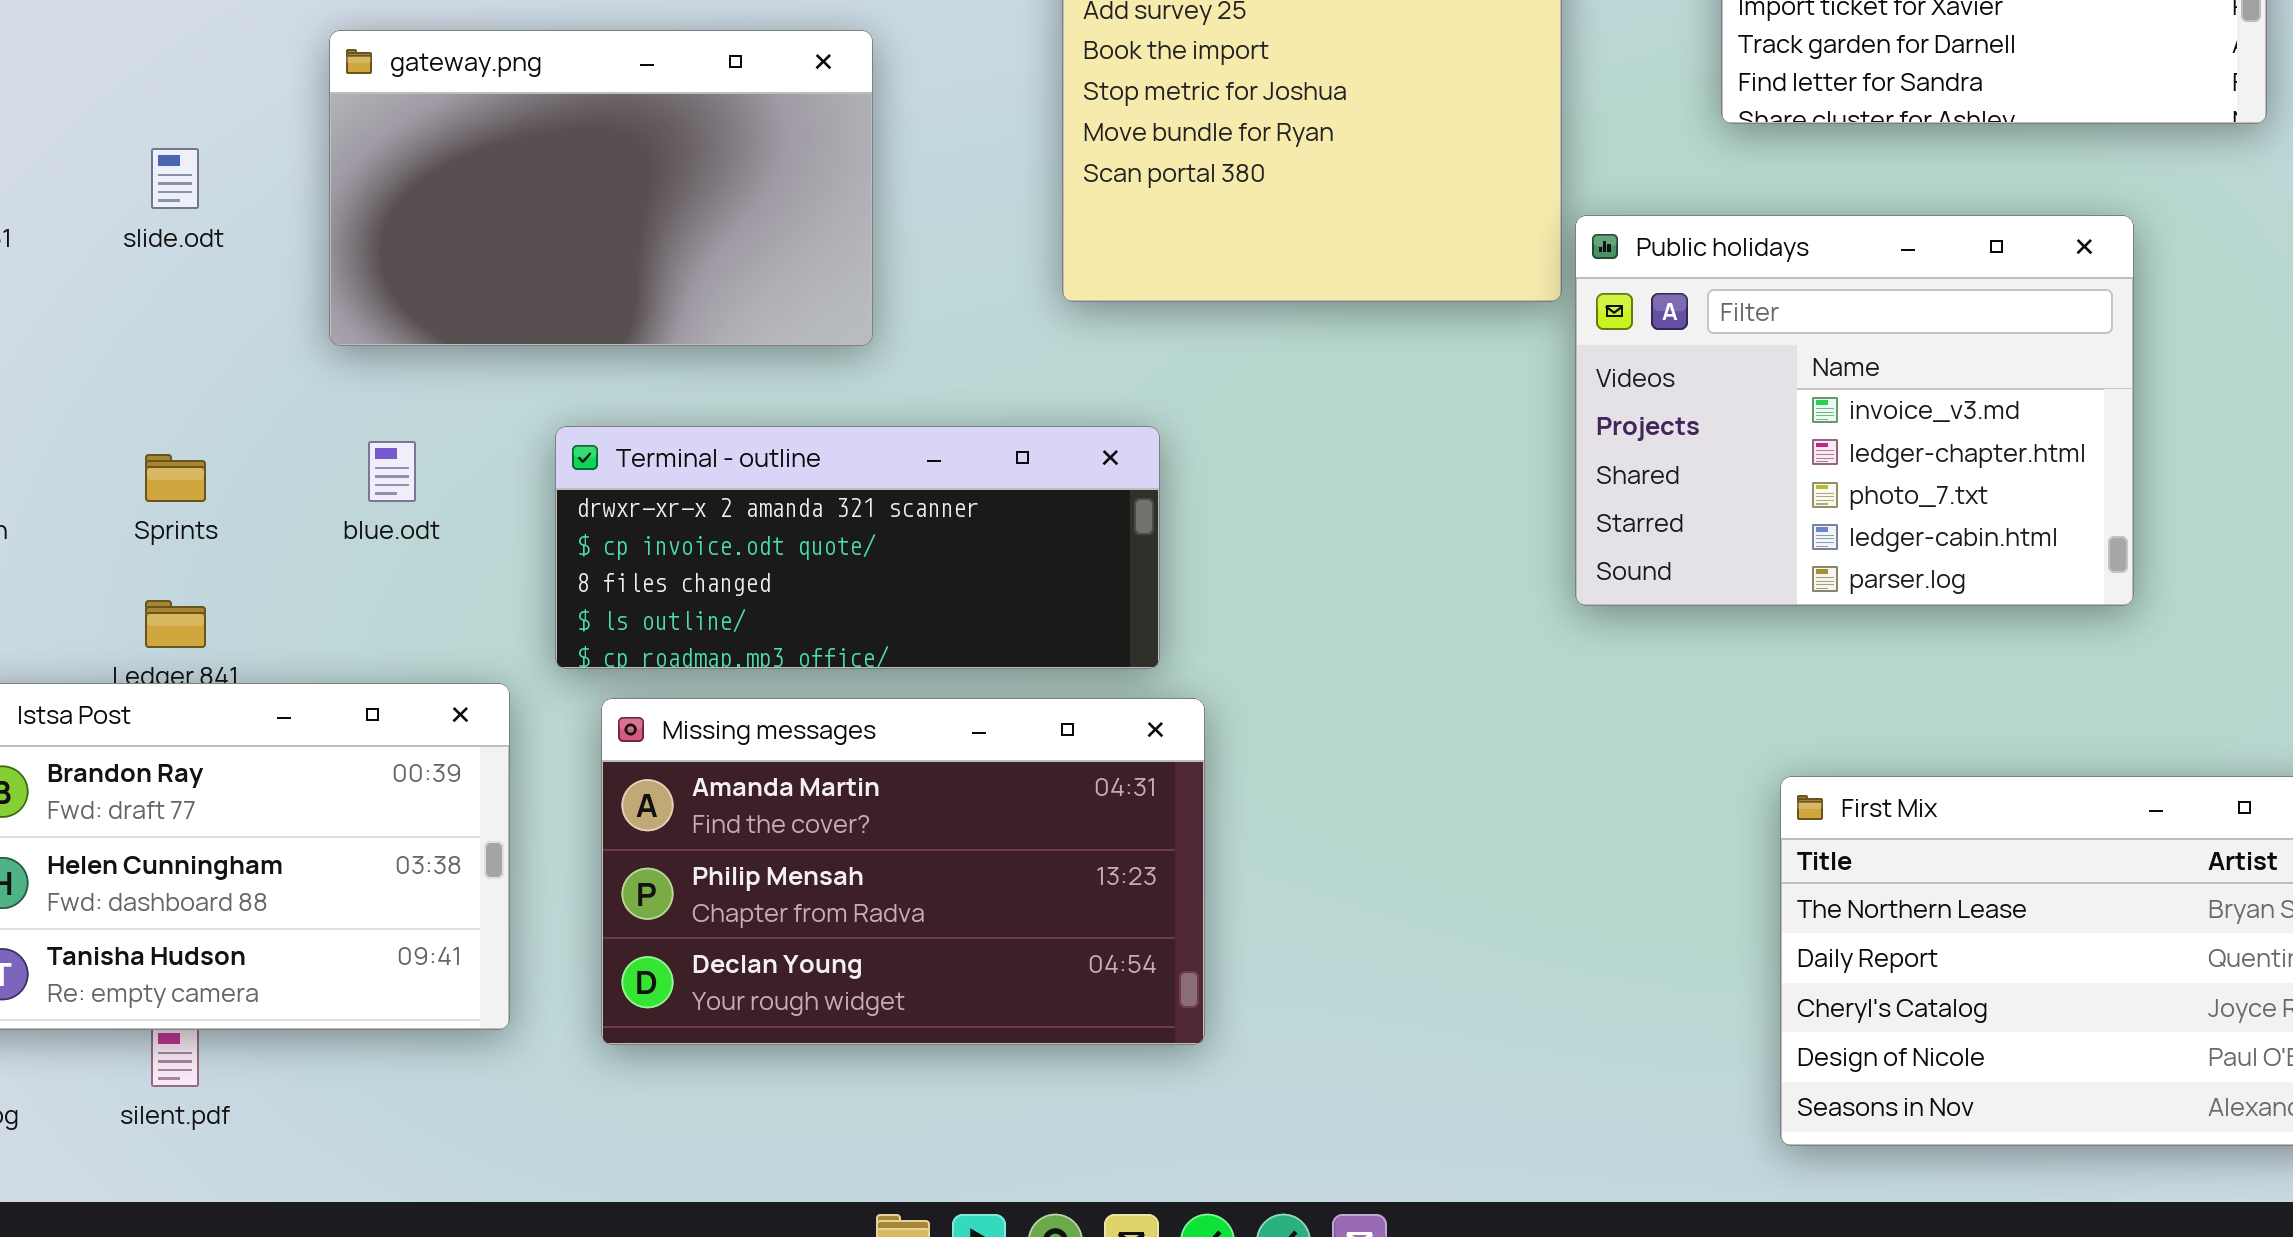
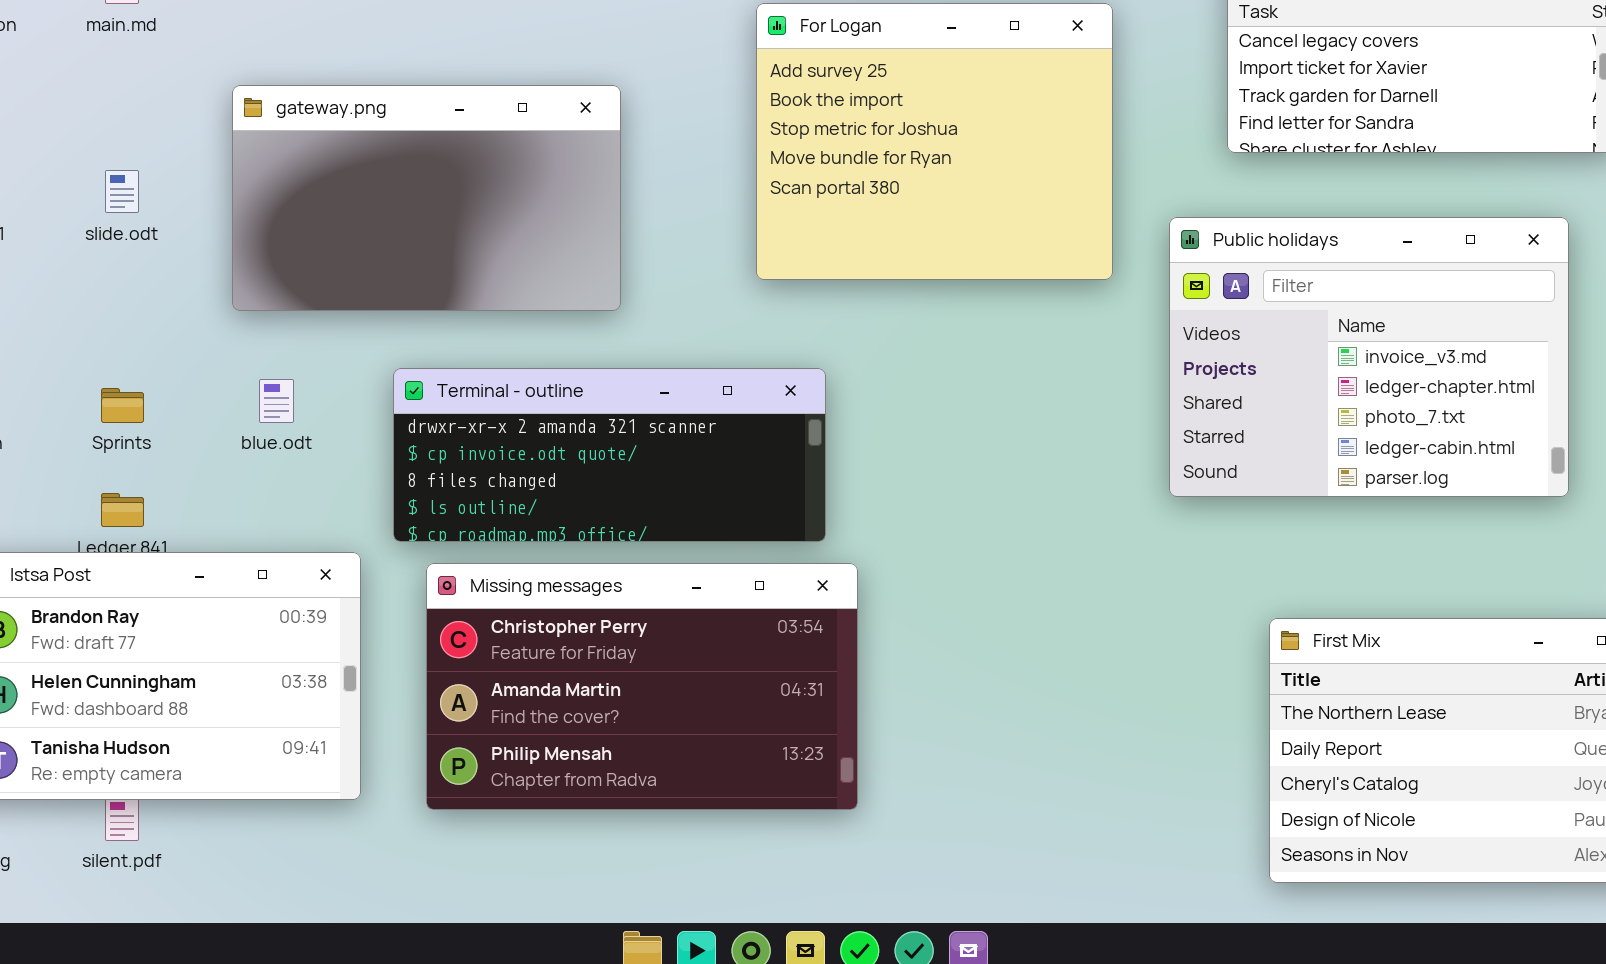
Public holidays: [1575,215,2134,606] -> [1169,217,1569,497], moved
Missing messages: [601,698,1205,1045] -> [426,563,858,810], scrolled up 1 row

